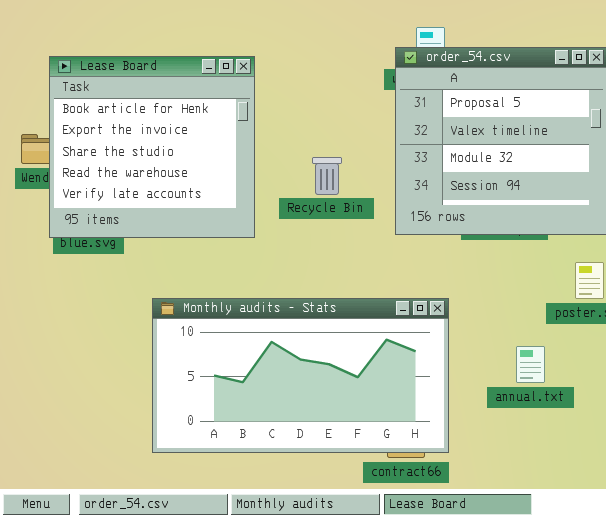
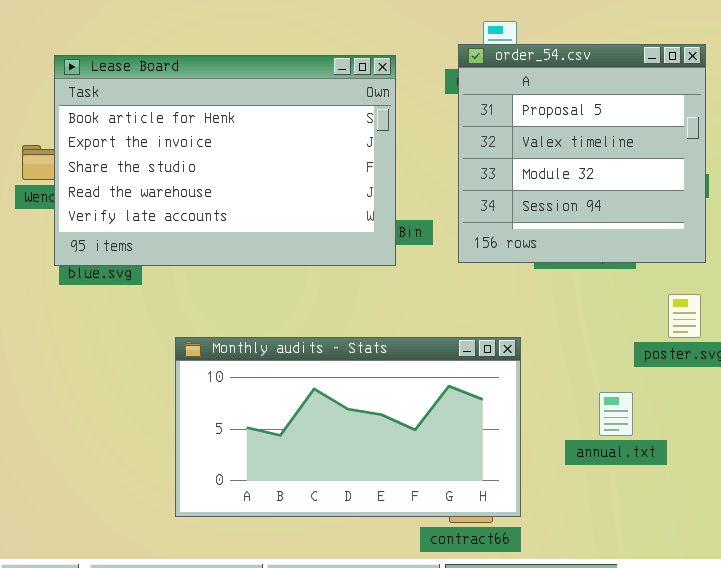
Lease Board: [49,56,255,238] -> [54,55,396,266], resized

